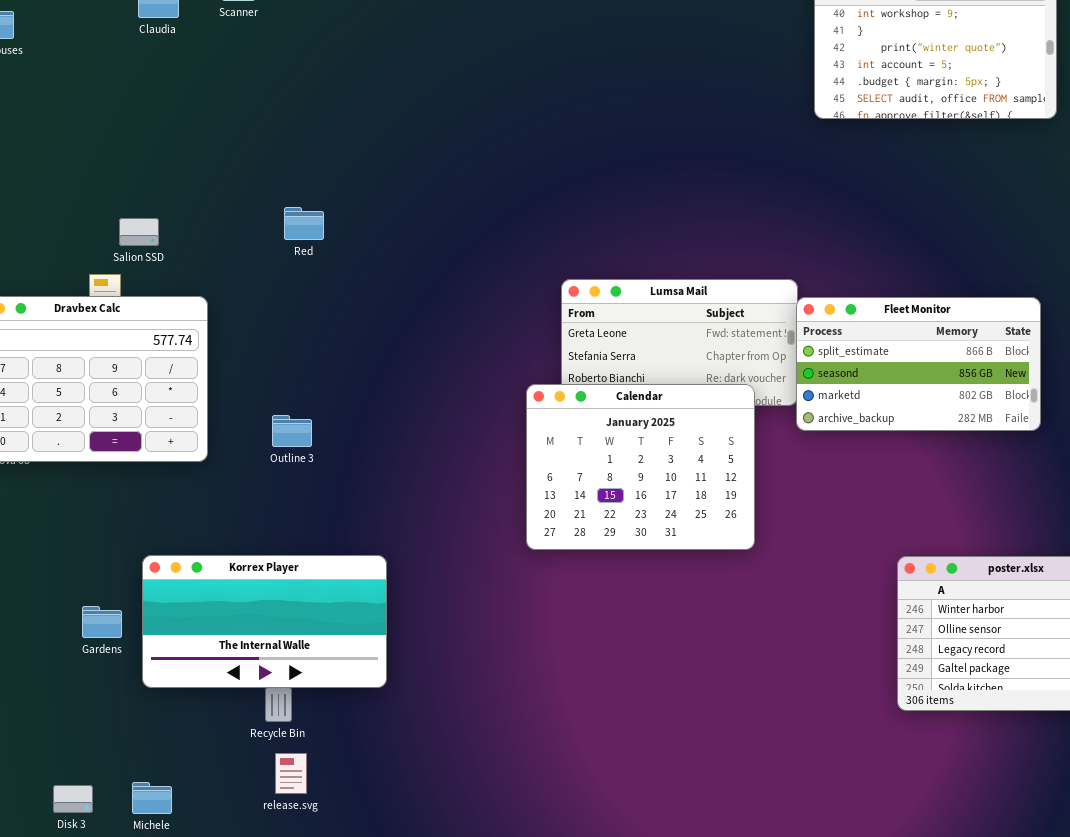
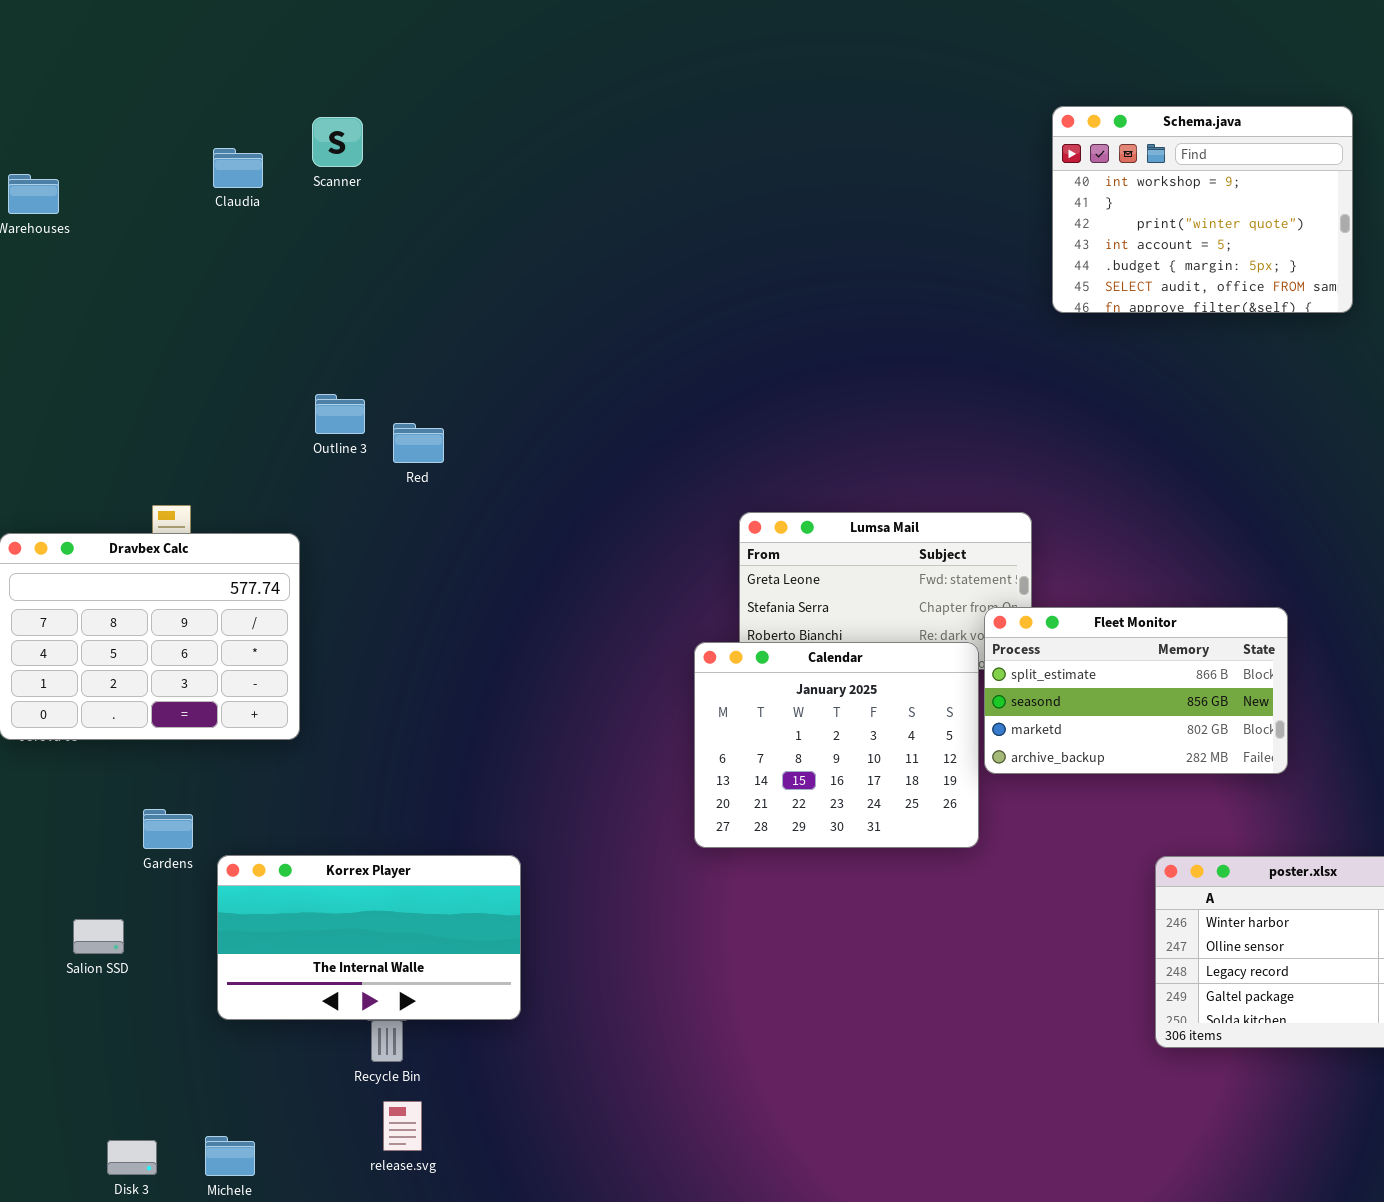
Salion SSD: [119,218,159,246] -> [73,919,124,954], moved
Fleet Monitor: [796,297,1041,431] -> [984,607,1288,774], moved
Outline 3: [272,415,312,447] -> [315,394,365,434], moved
Gardens: [82,606,122,638] -> [143,809,193,849], moved

